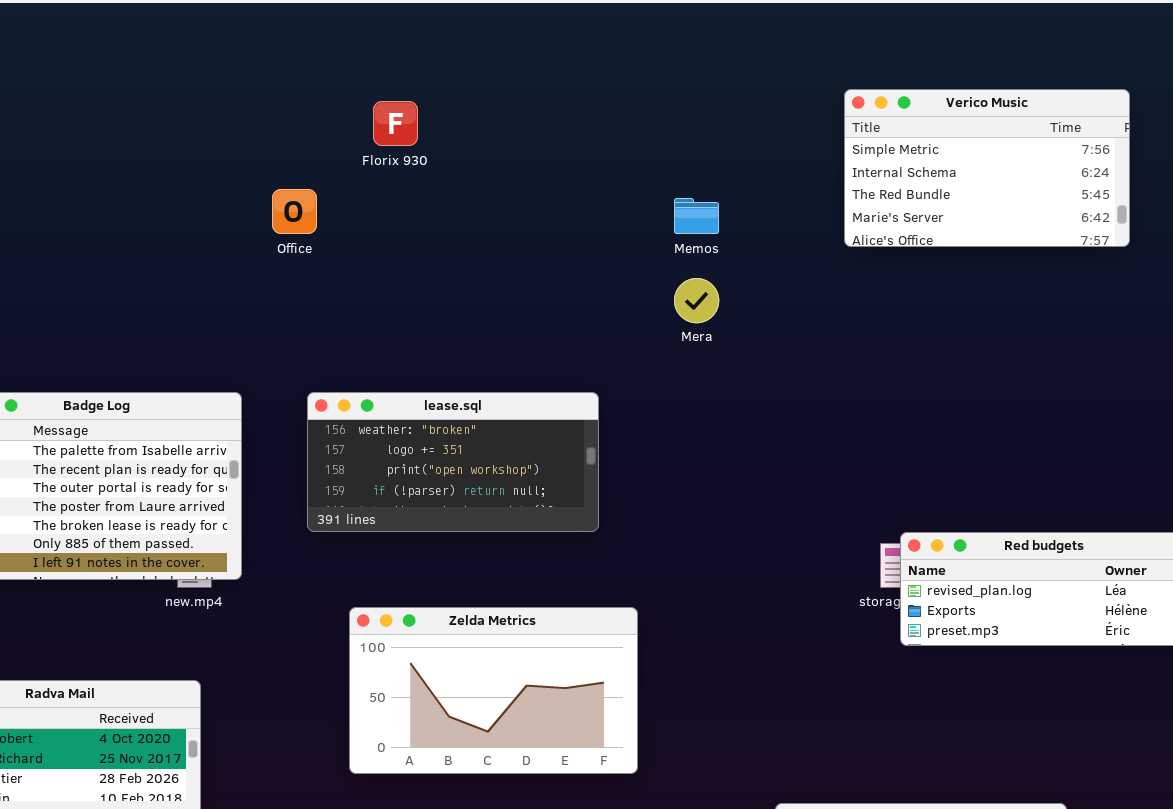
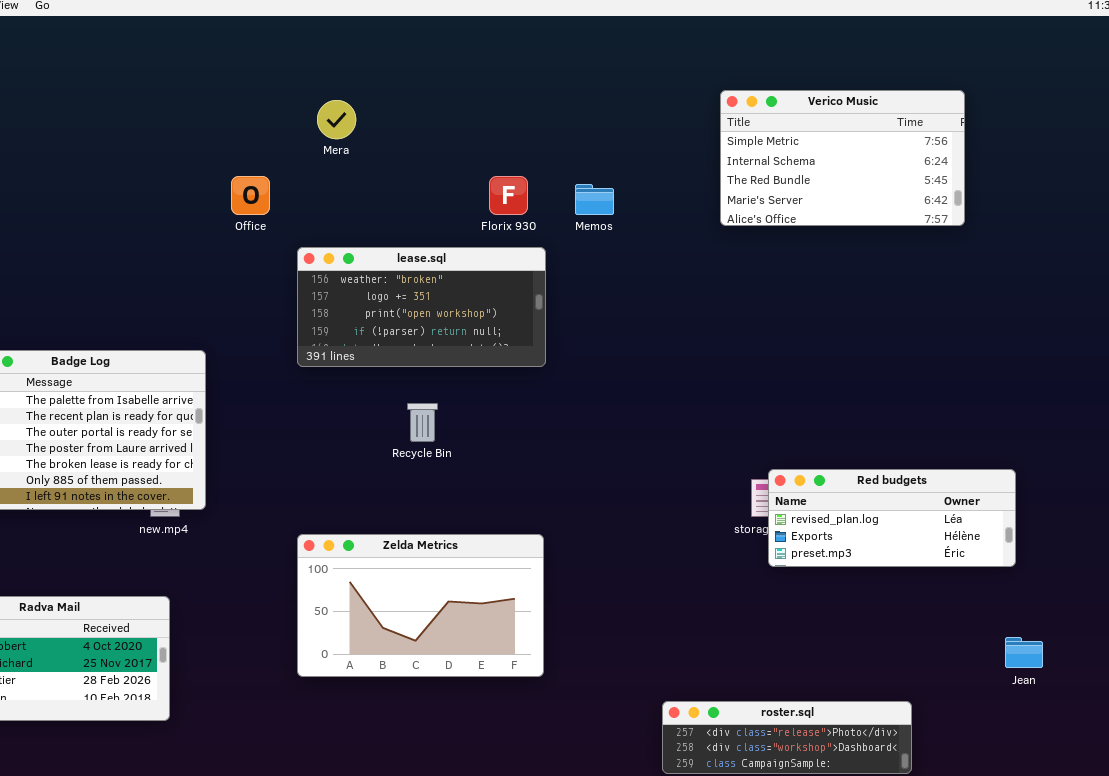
Florix 930: [373,101,418,146] -> [489,176,528,215], moved
Mera: [674,278,719,323] -> [317,100,356,139], moved
lease.sql: [307,392,599,532] -> [297,247,546,367], moved

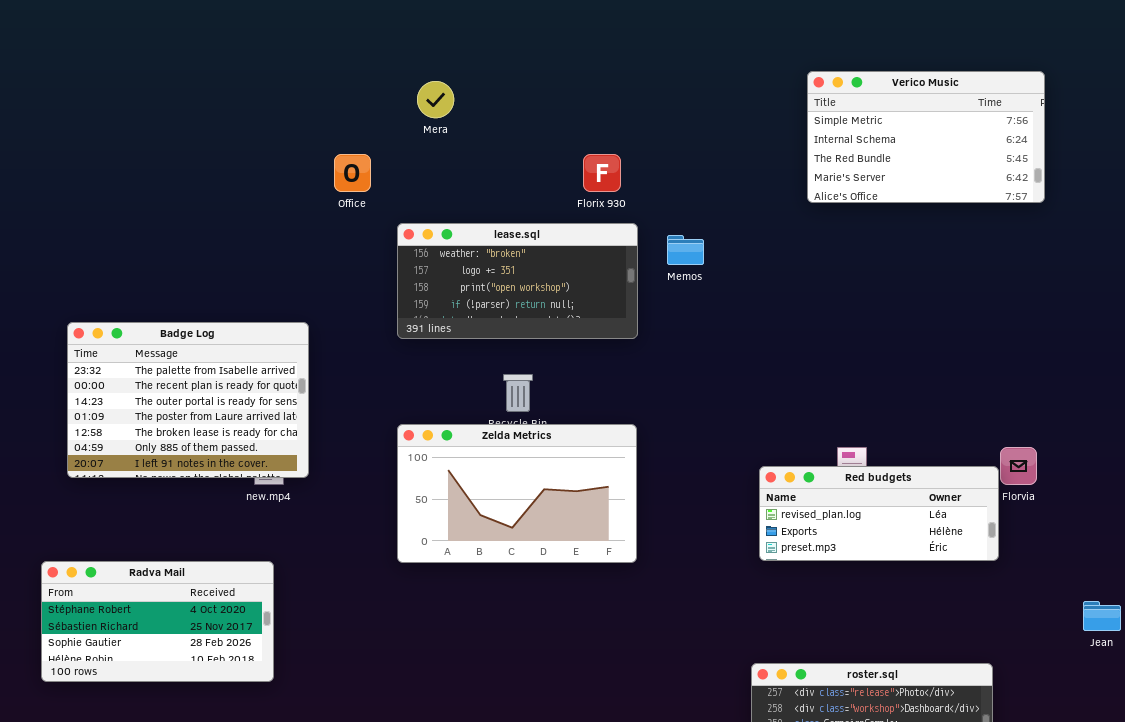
Memos: [575,184,614,215] -> [667,235,704,265], moved
Red budgets: [768,469,1016,567] -> [759,466,999,561], moved
Zelda Metrics: [297,534,544,677] -> [397,424,637,563], moved

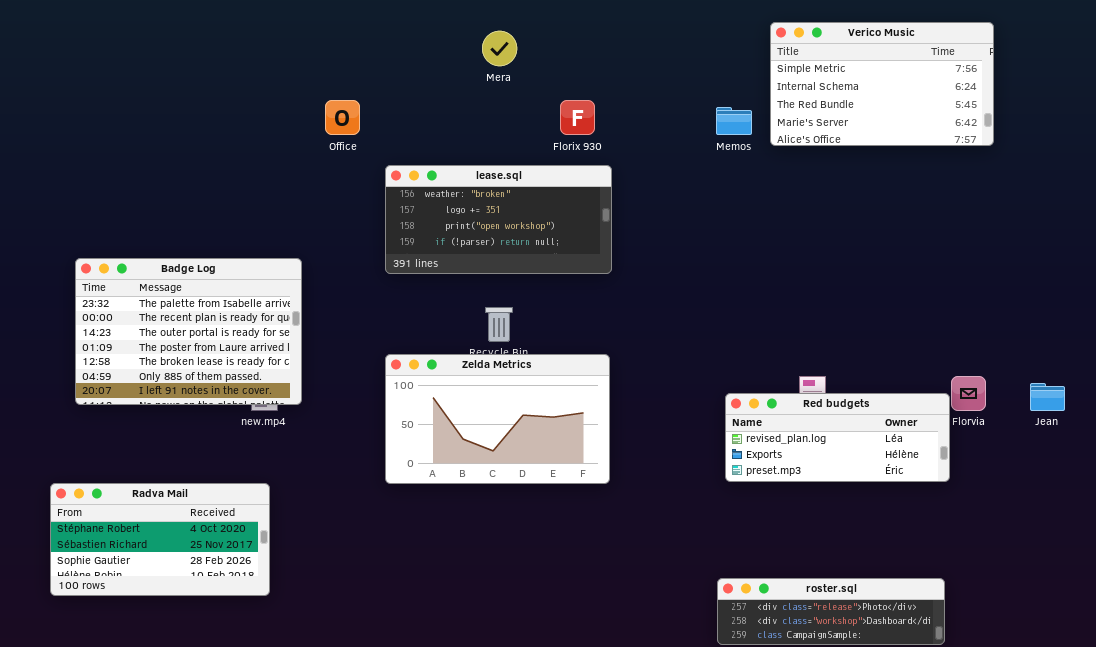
Mera: [417,81,454,118] -> [482,31,517,66], moved
Memos: [667,235,704,265] -> [716,107,752,135], moved
Jean: [1083,601,1121,631] -> [1030,383,1065,411], moved

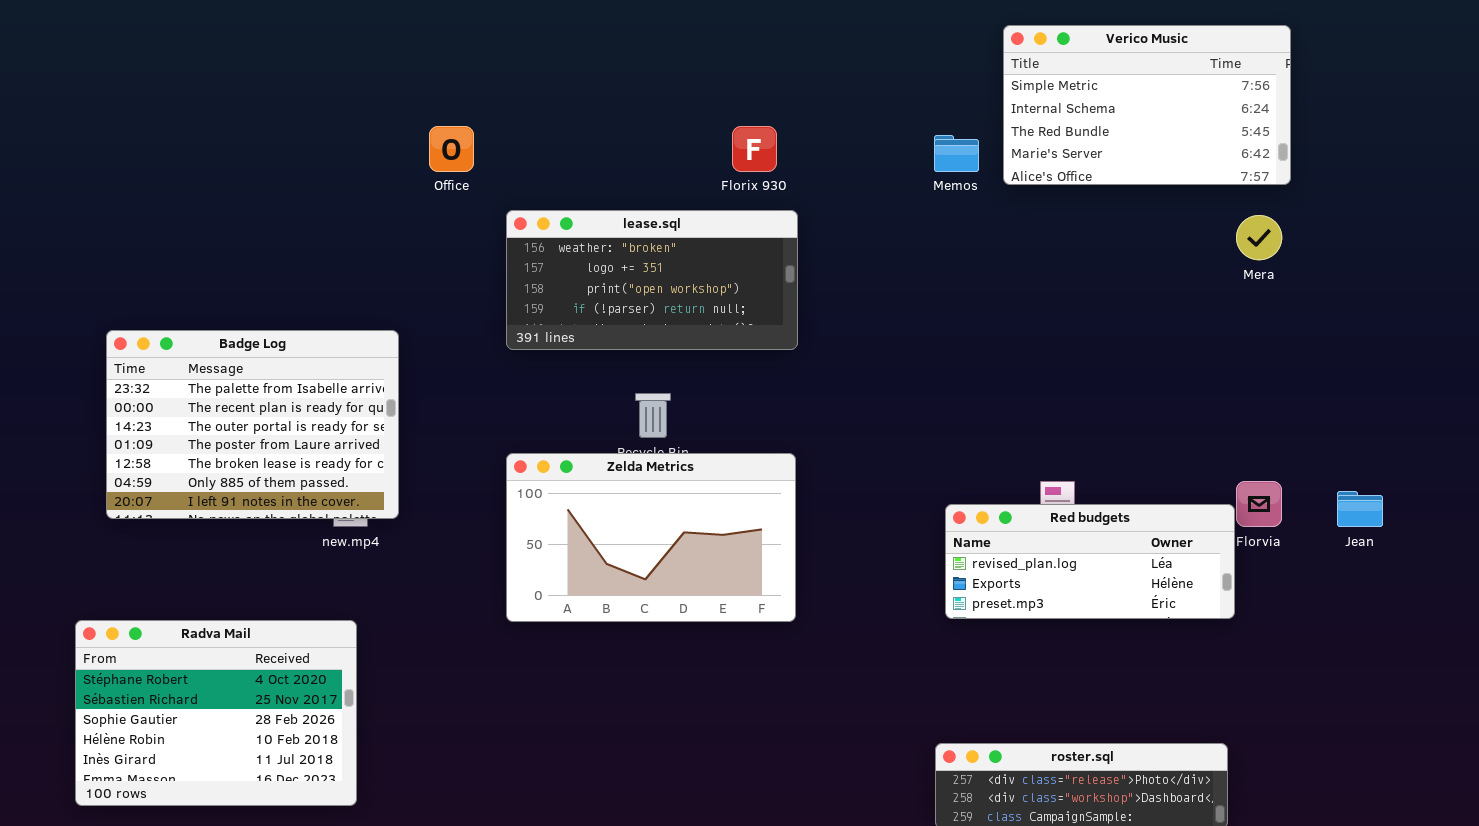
Mera: [482,31,517,66] -> [1236,215,1282,260], moved
Radva Mail: [50,483,270,596] -> [75,620,357,806], resized

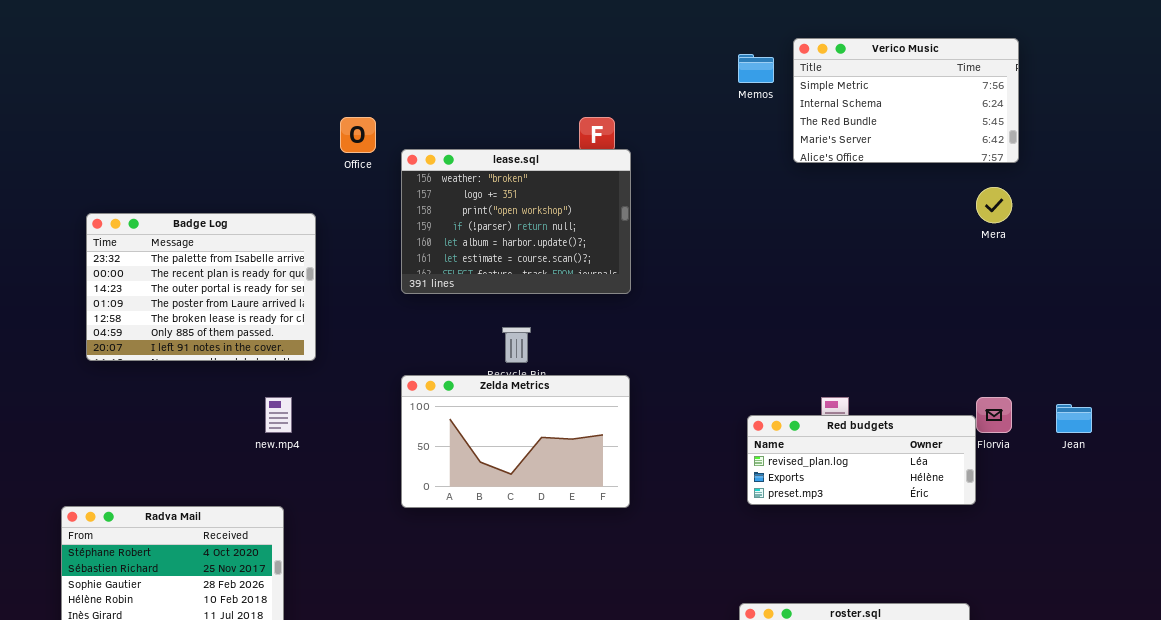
Memos: [934,135,979,172] -> [738,54,774,83], moved
lease.sql: [506,210,798,350] -> [401,149,631,294], resized
Badge Log: [106,330,399,519] -> [86,213,316,361], moved

